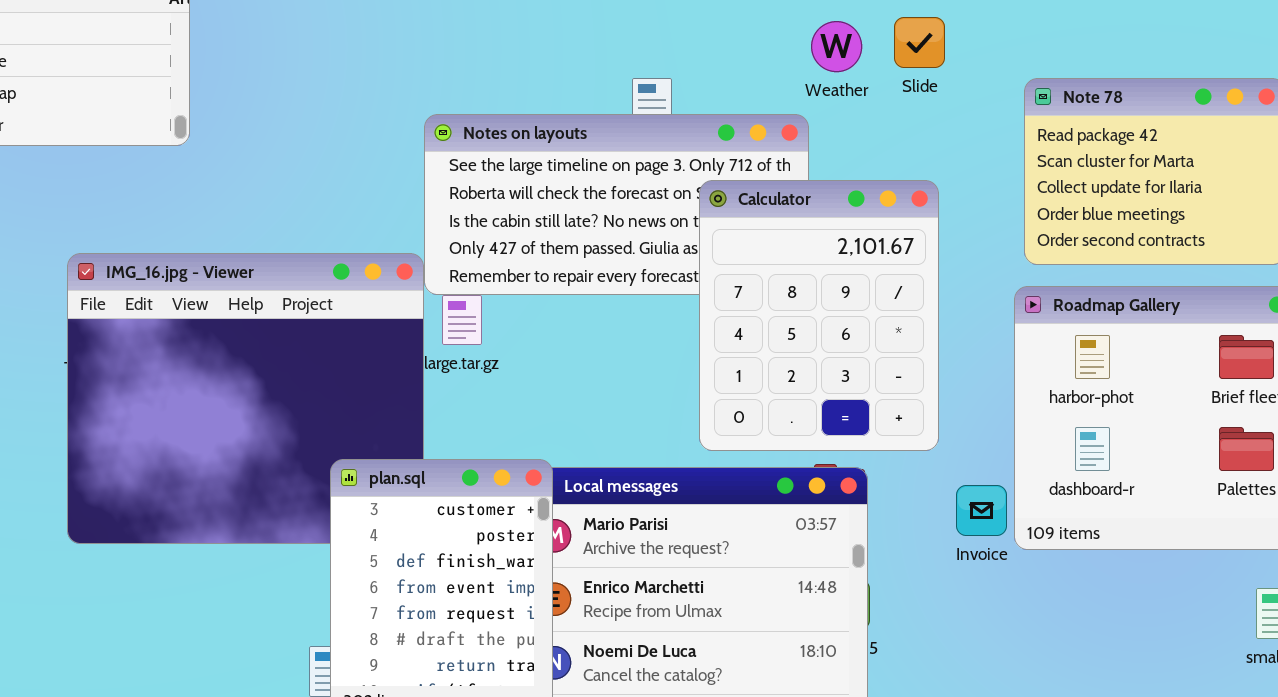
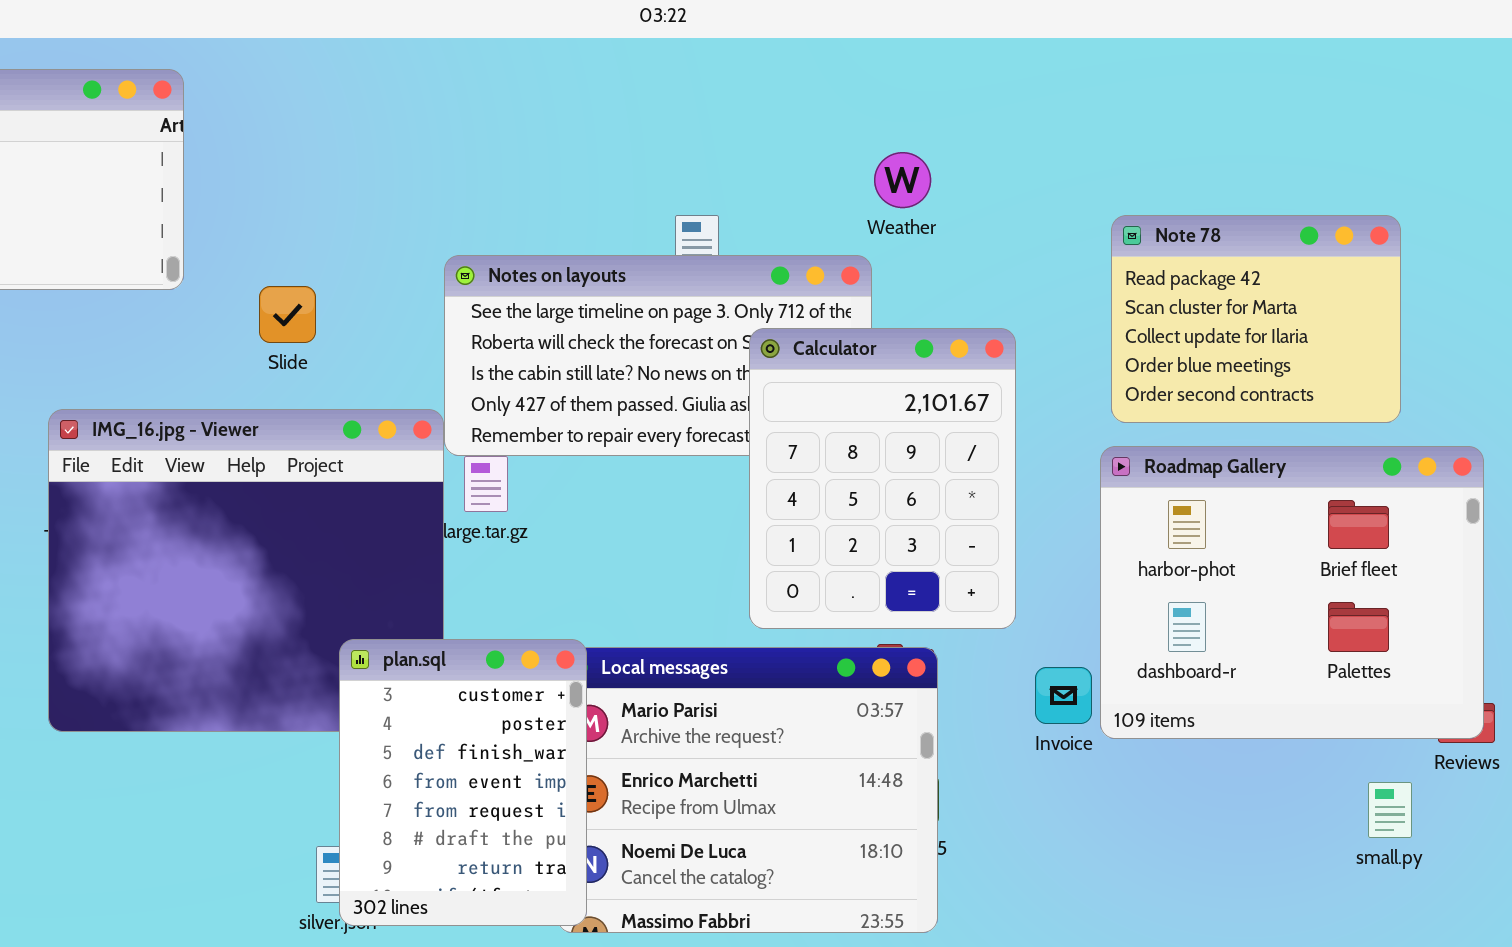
Slide: [894,17,945,68] -> [259,286,316,343], moved

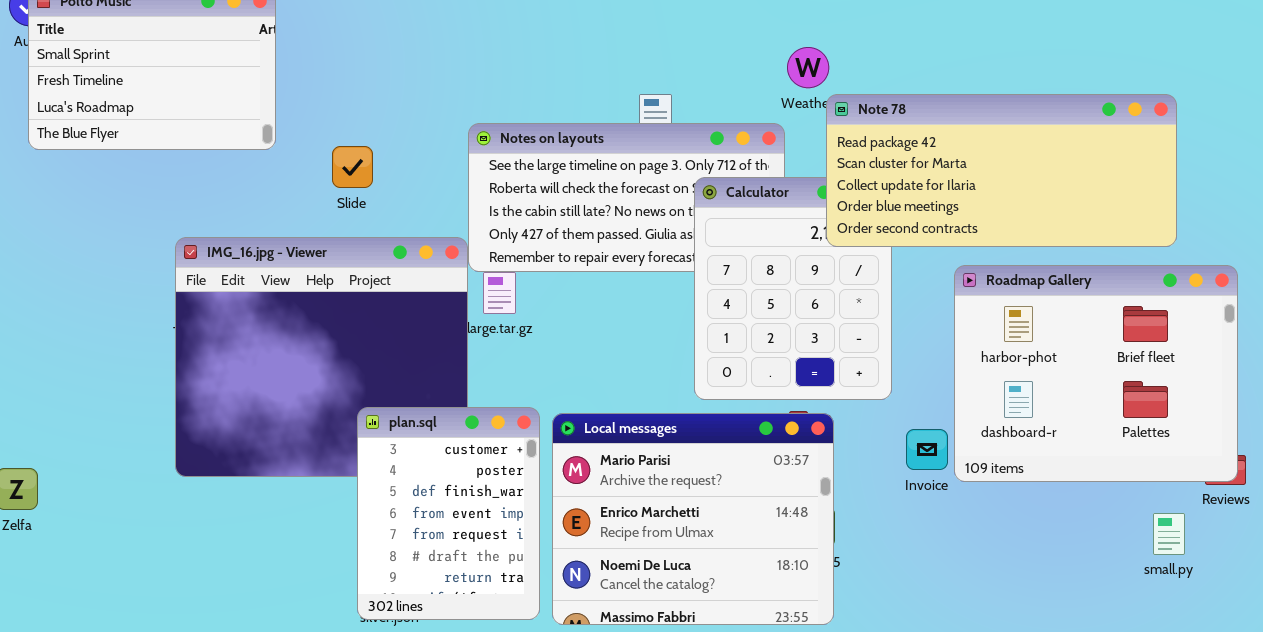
Note 78: [1111,215,1401,423] -> [826,94,1177,247], resized
plan.sql: [339,639,587,926] -> [357,407,540,620], moved

